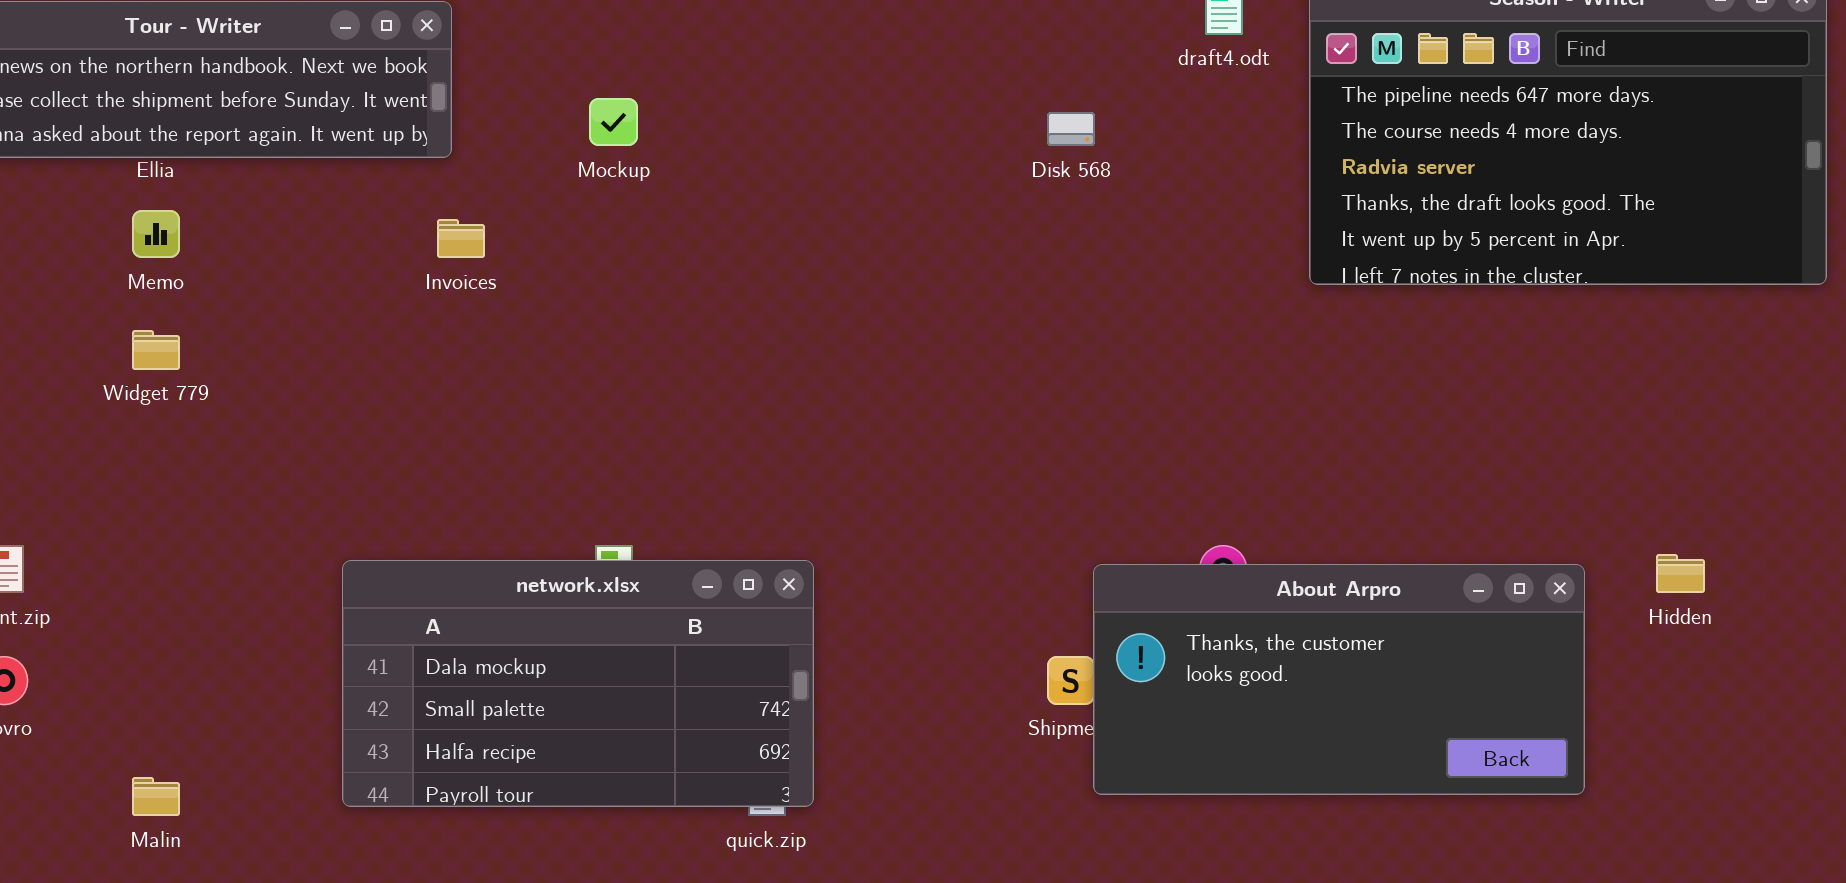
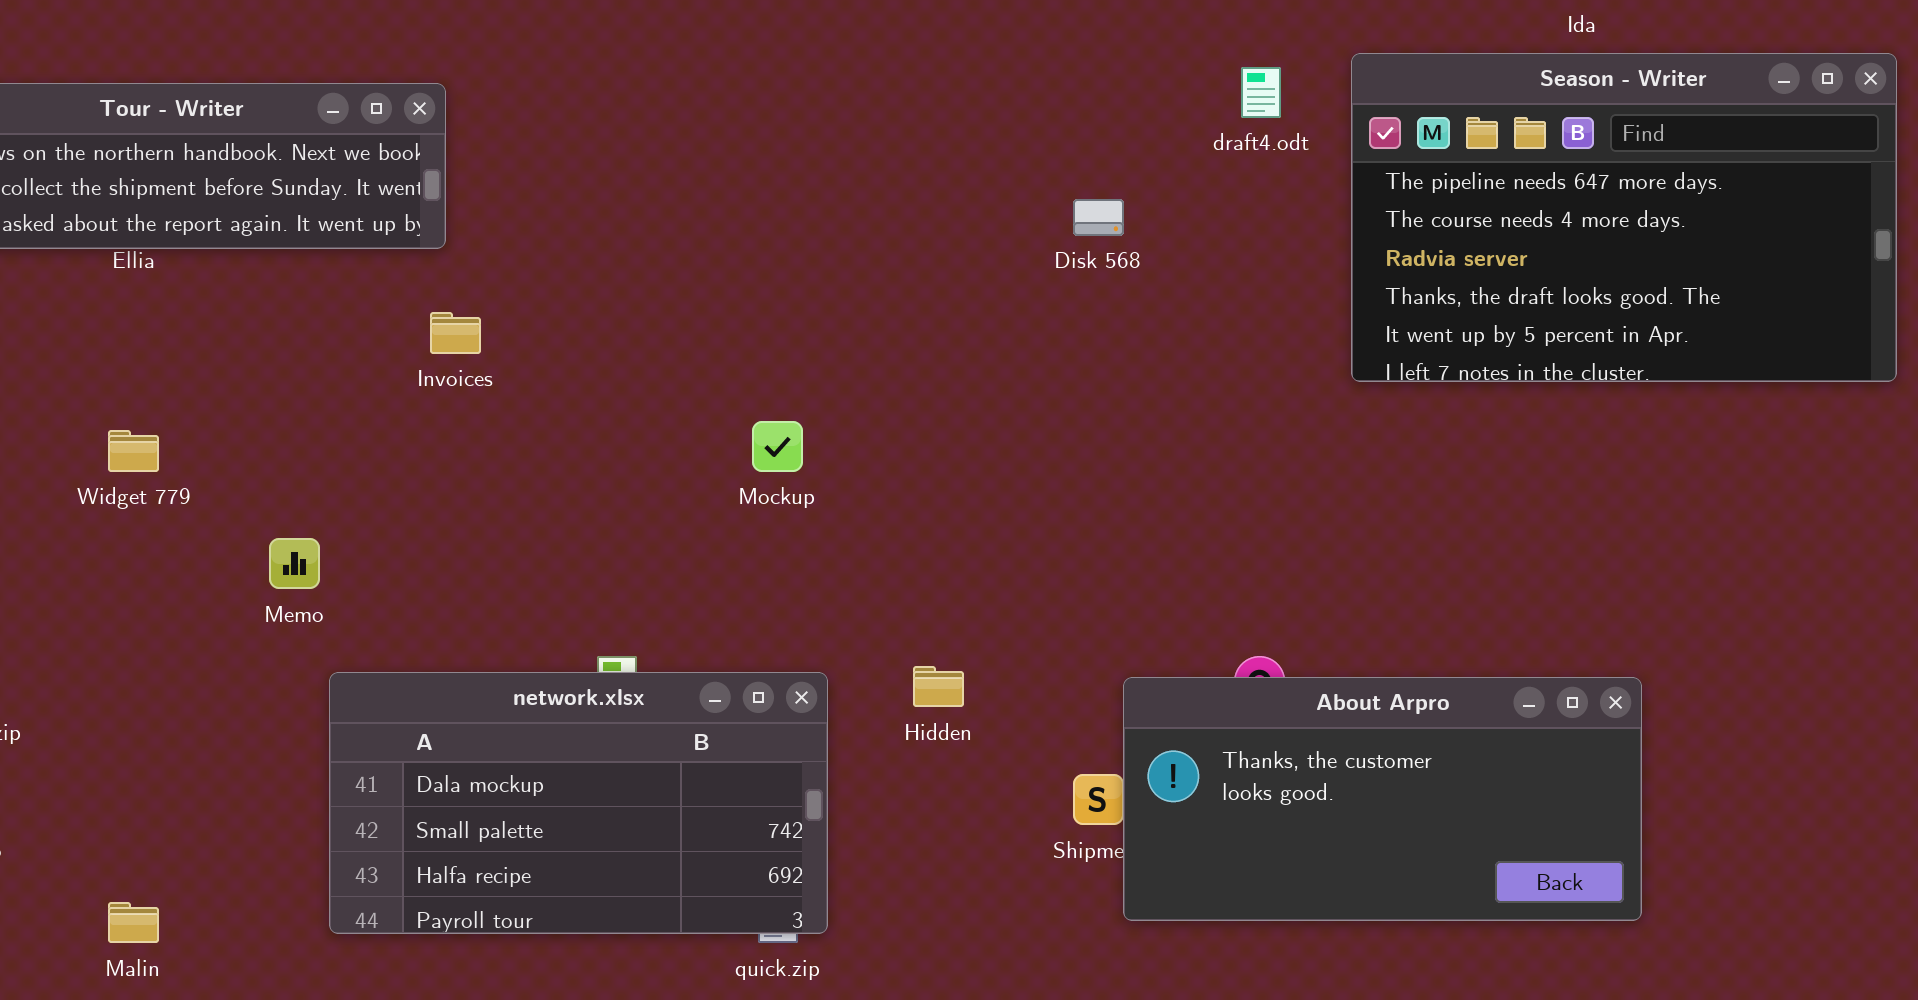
Mockup: [589,98,638,146] -> [752,421,803,472], moved
Memo: [132,210,180,258] -> [269,538,320,589], moved
Hidden: [1656,554,1705,593] -> [913,666,964,707], moved

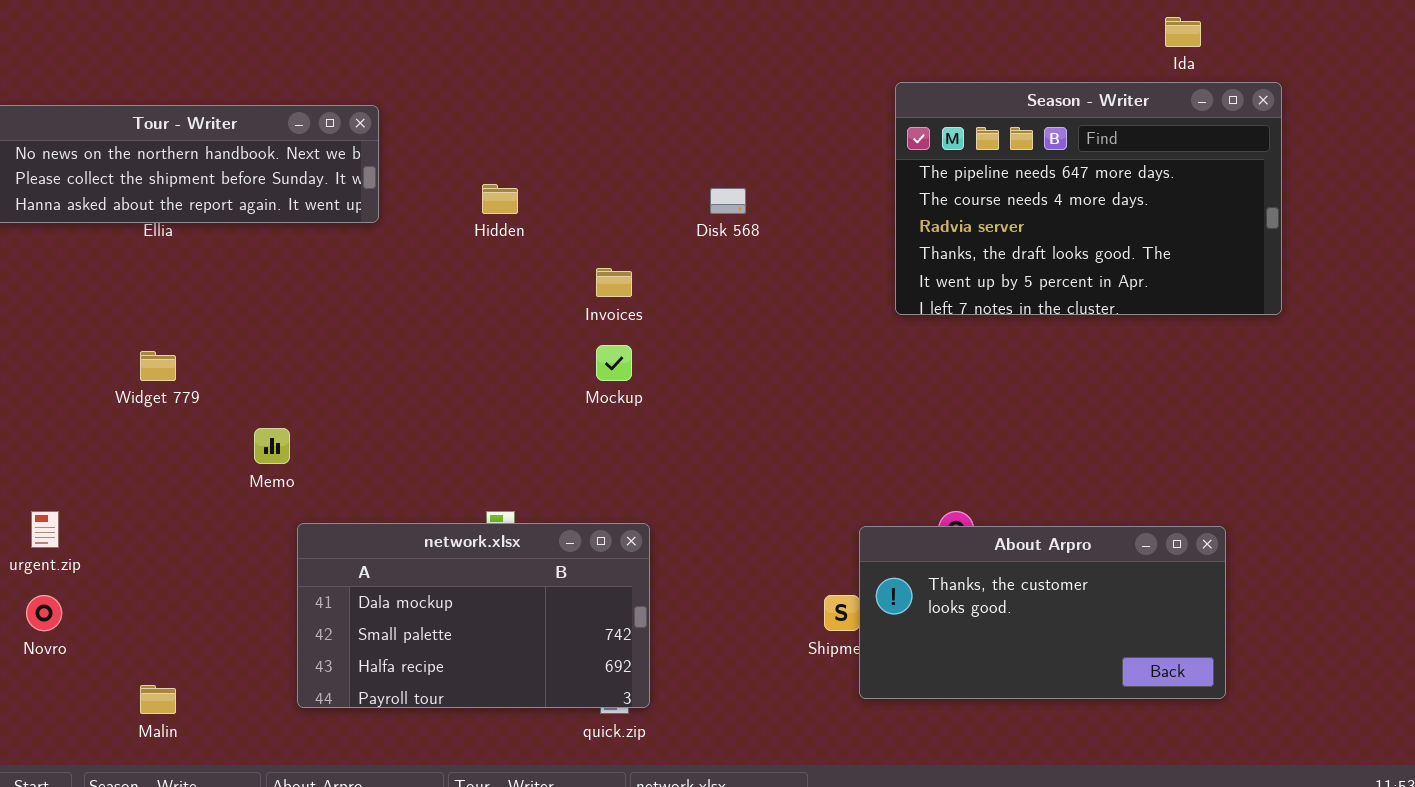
Season - Writer: [1351,53,1897,382] -> [895,82,1282,315], moved
Disk 568: [1073,199,1124,236] -> [710,188,746,214], moved
Invoices: [430,312,481,354] -> [596,268,632,297], moved
Hidden: [913,666,964,707] -> [482,184,518,214], moved

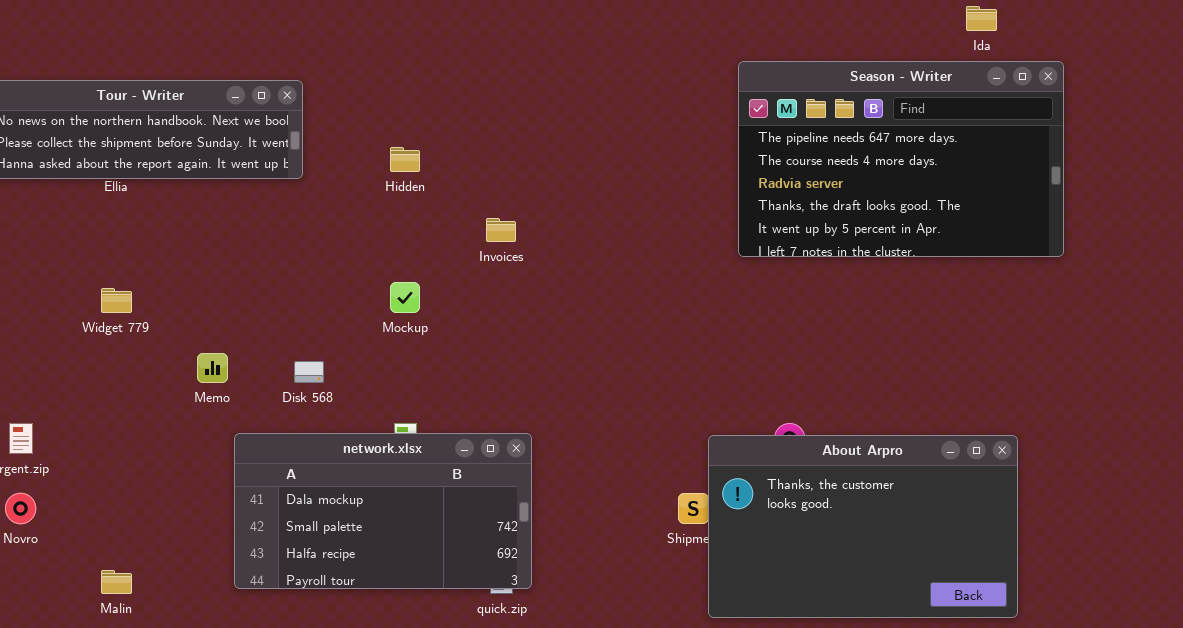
Disk 568: [710,188,746,214] -> [294,361,324,383], moved
Mockup: [596,345,632,381] -> [390,282,420,313], moved
About Arpro: [859,526,1226,699] -> [708,435,1018,618], resized

